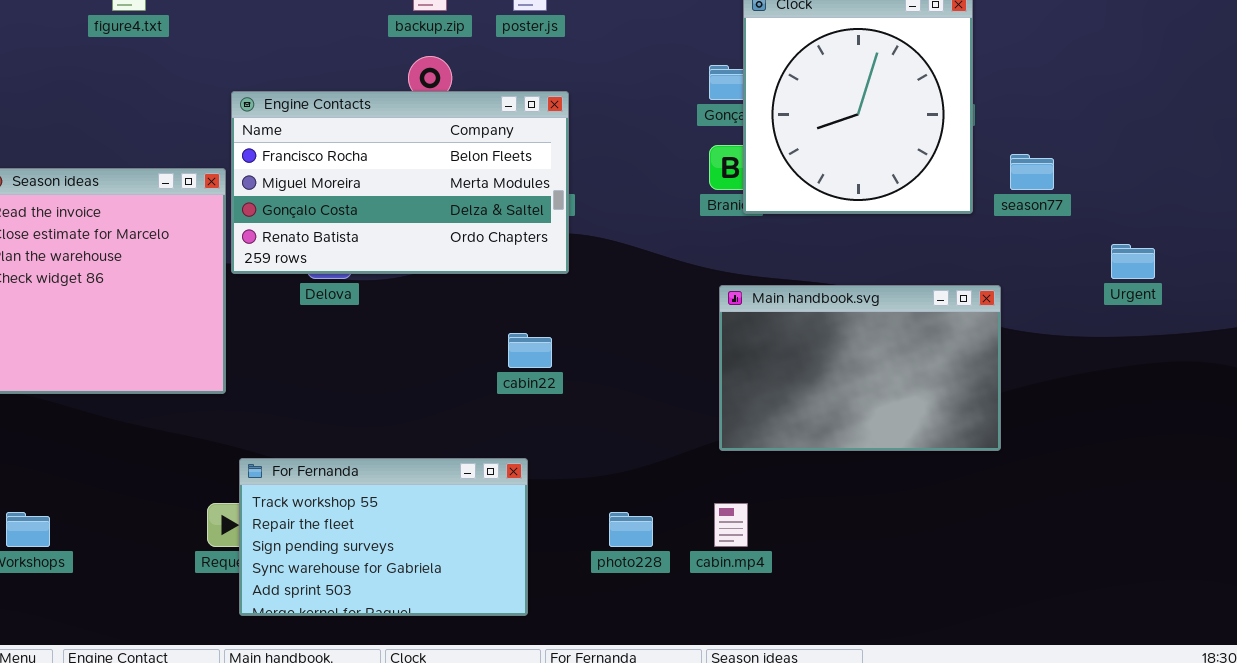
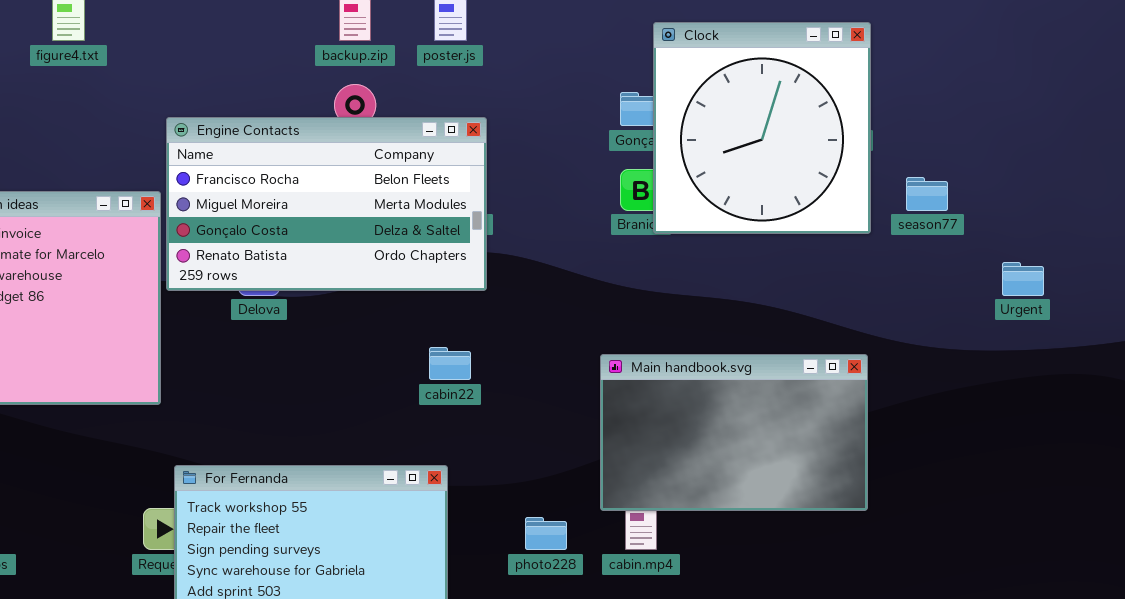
Main handbook.svg: [719,285,1001,451] -> [600,354,868,511], moved

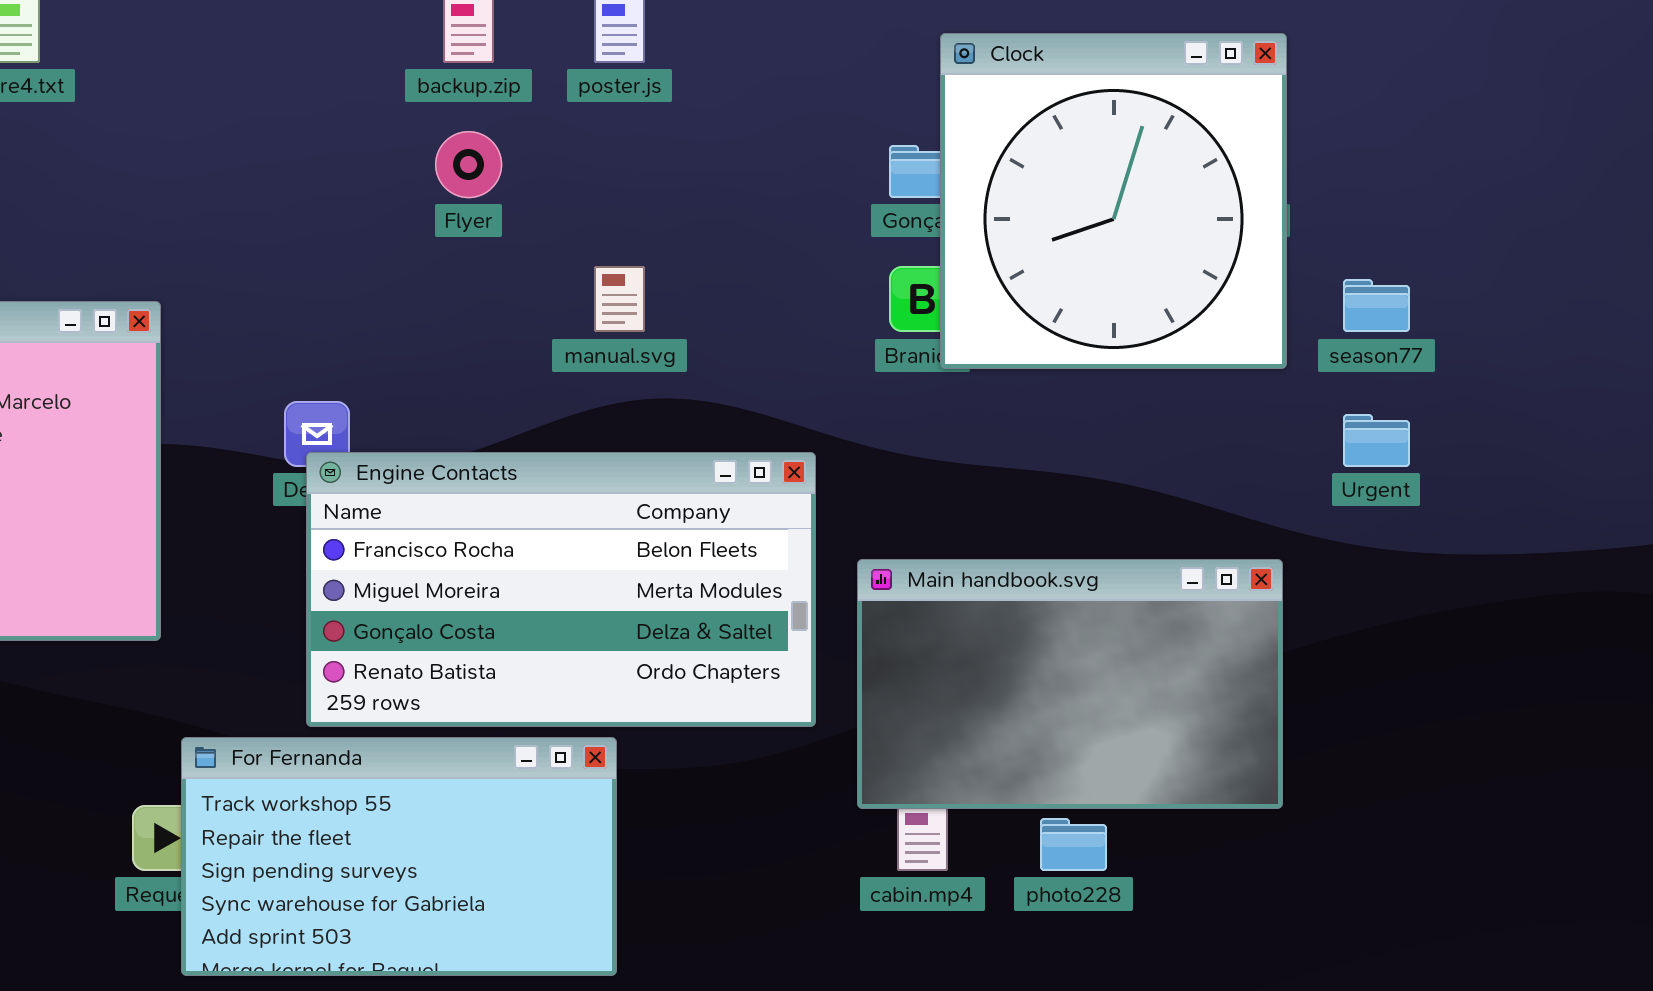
Engine Contacts: [166,117,487,291] -> [306,452,816,727], moved
Urgent: [1002,262,1044,296] -> [1343,414,1410,467], moved
photo228: [525,517,567,550] -> [1040,818,1107,871], moved

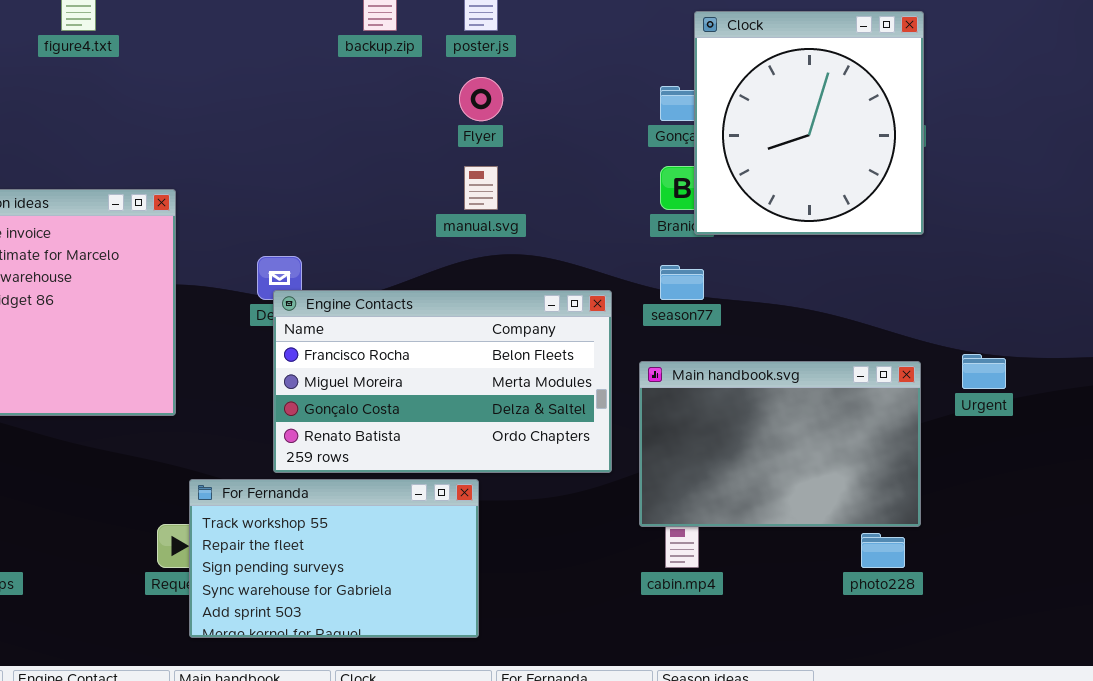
Flyer: [435,131,502,198] -> [459,77,503,121], moved
season77: [1343,279,1410,332] -> [660,265,704,300], moved
Urgent: [1343,414,1410,467] -> [962,354,1006,389], moved
photo228: [1040,818,1107,871] -> [861,533,905,568], moved

